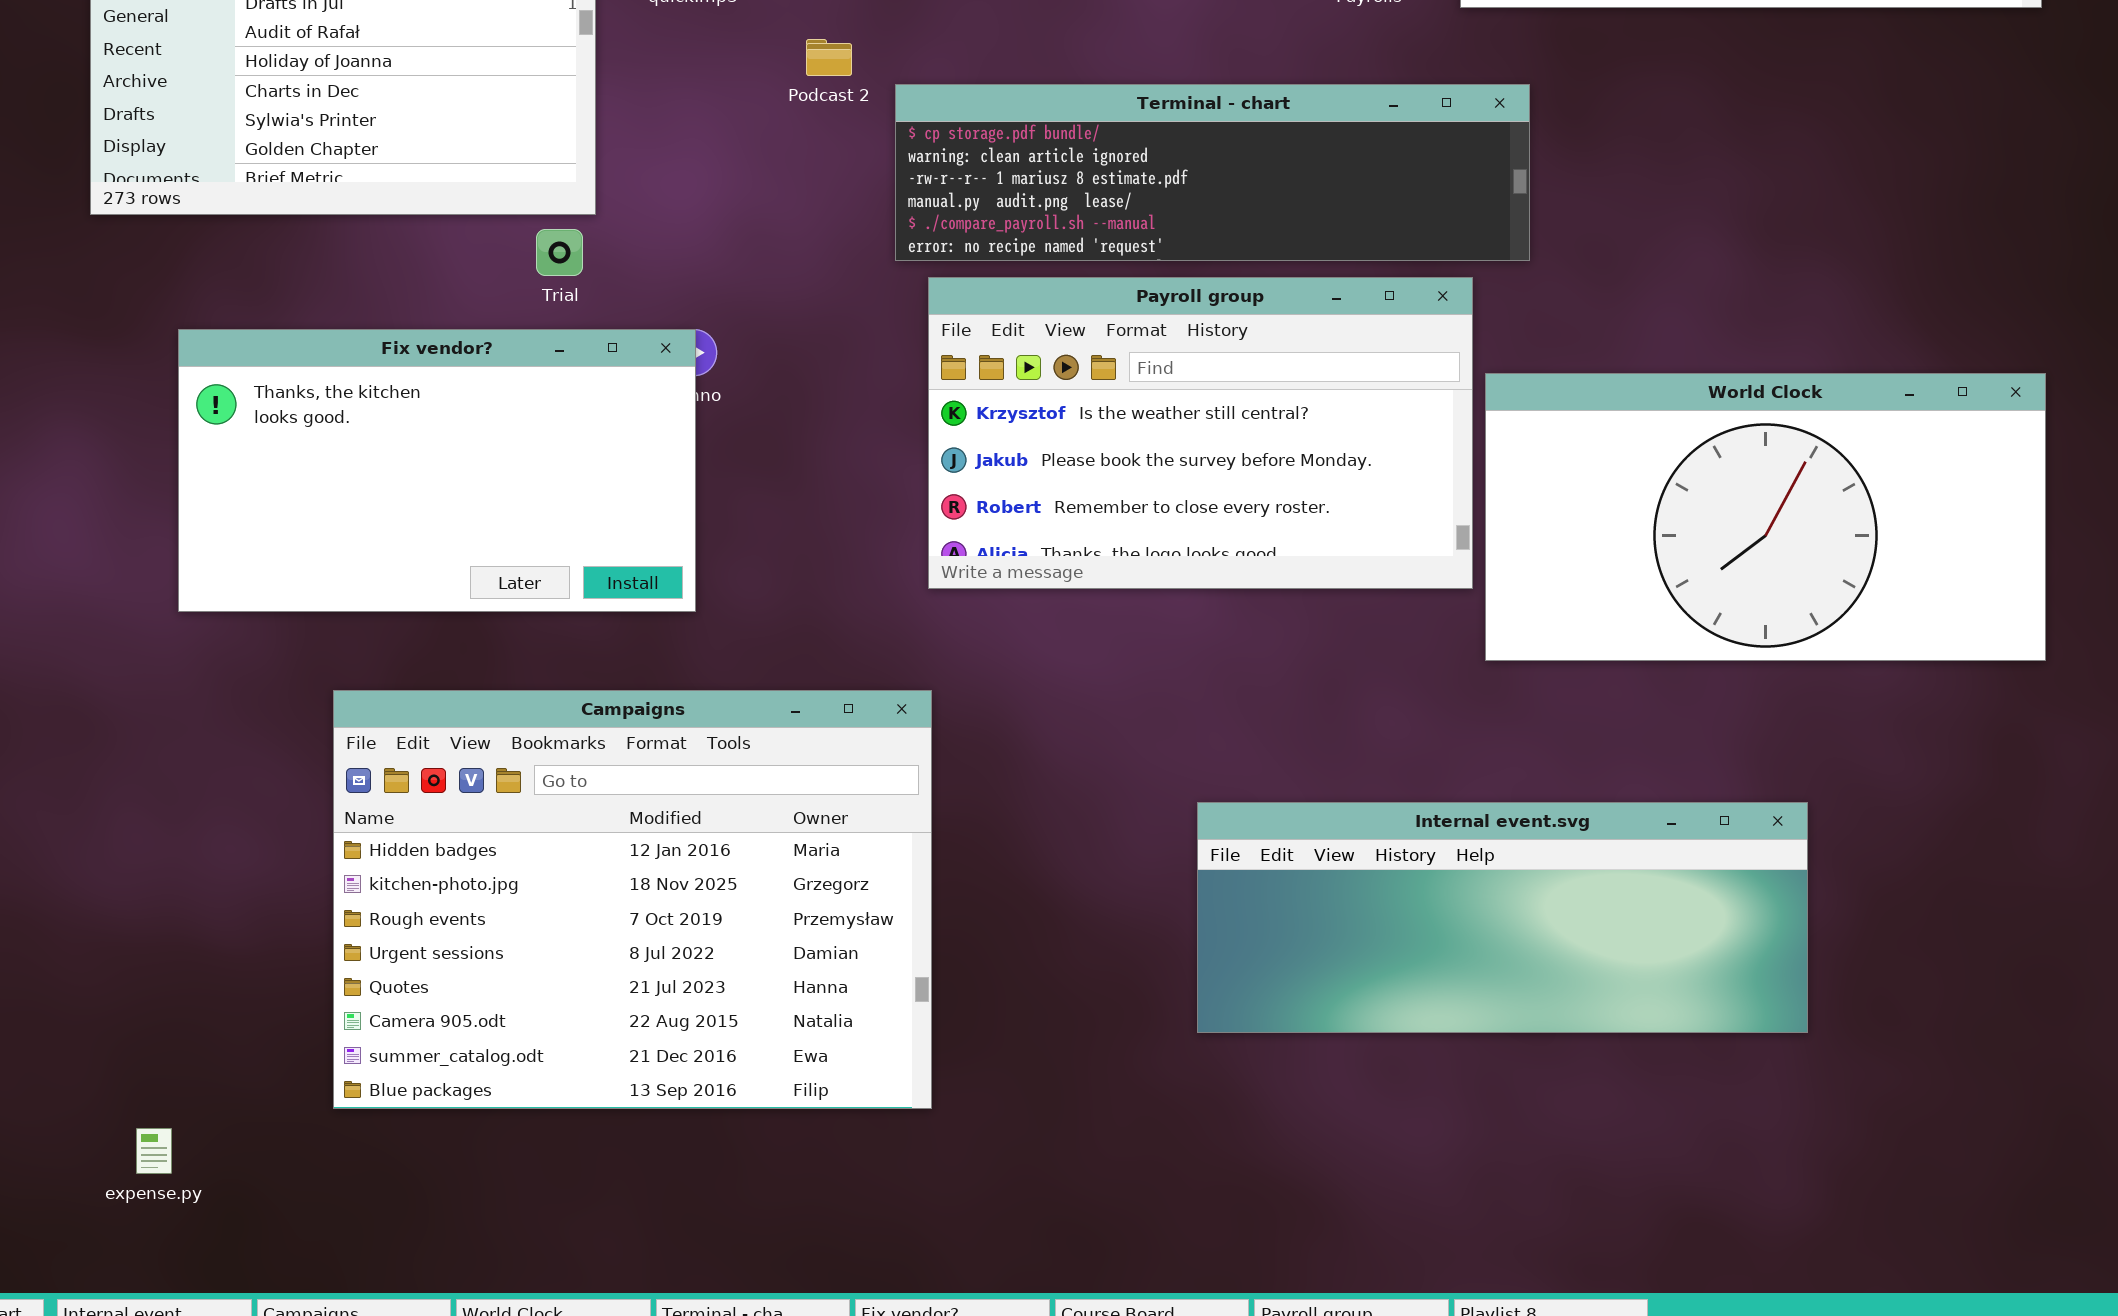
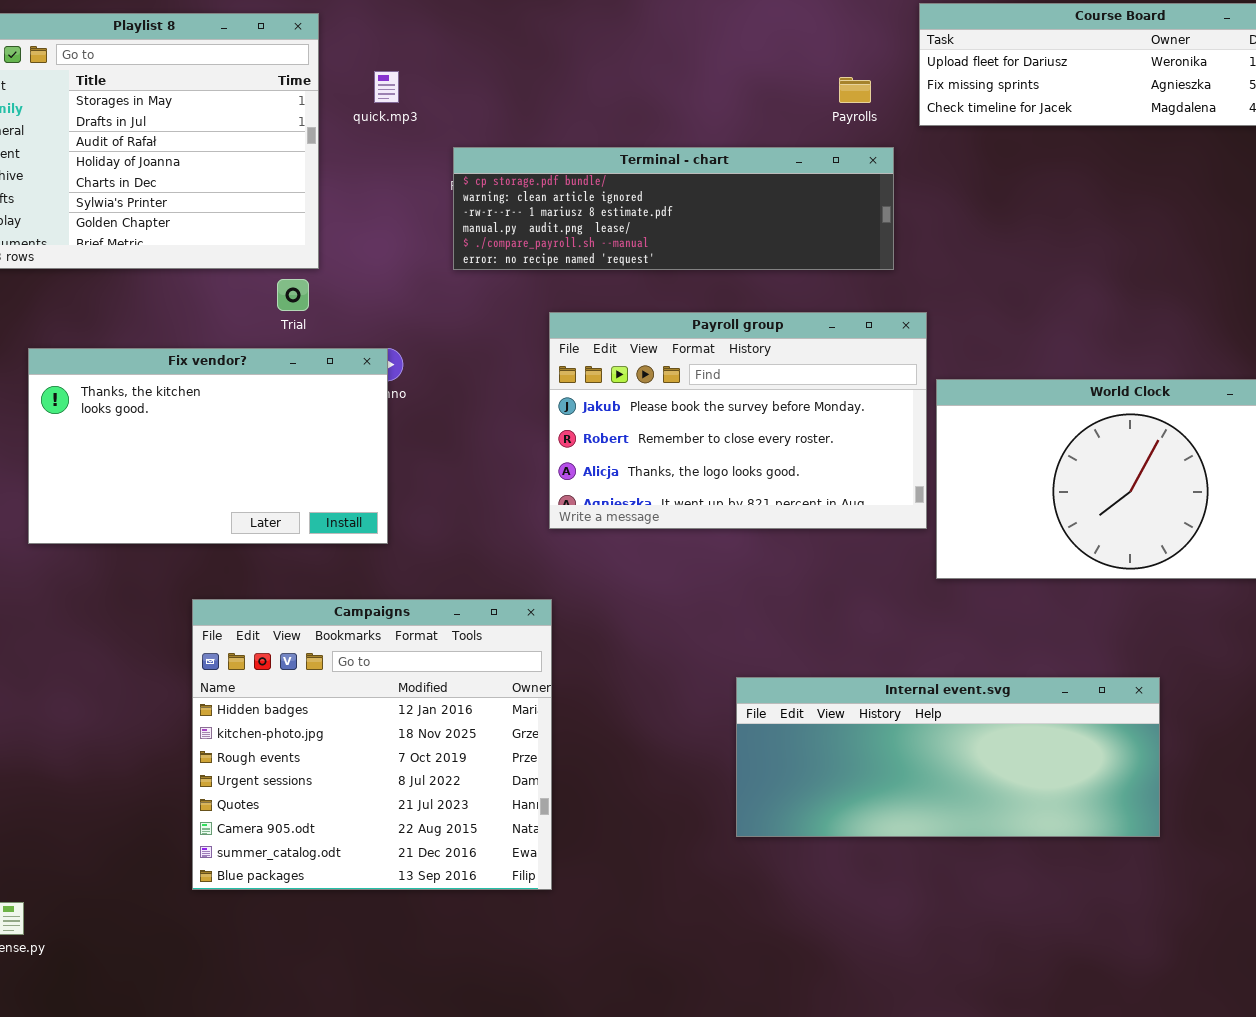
Terminal - chart: [895,84,1530,261] -> [453,147,894,270], moved
Payroll group: [928,277,1473,589] -> [549,312,927,529], scrolled down 1 row
Campaigns: [333,690,932,1109] -> [192,599,552,890], resized

